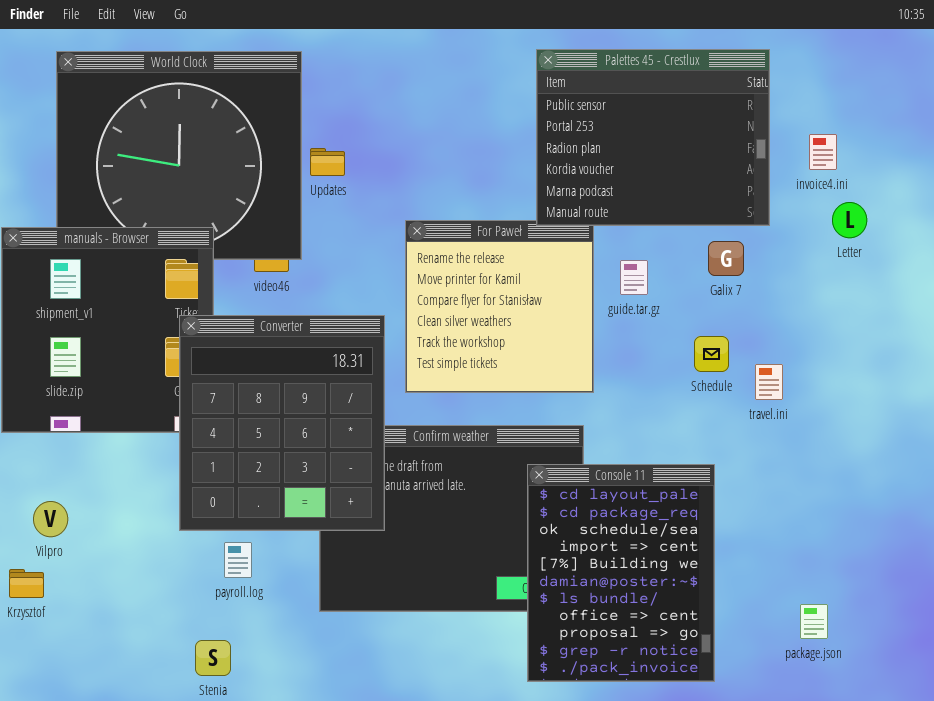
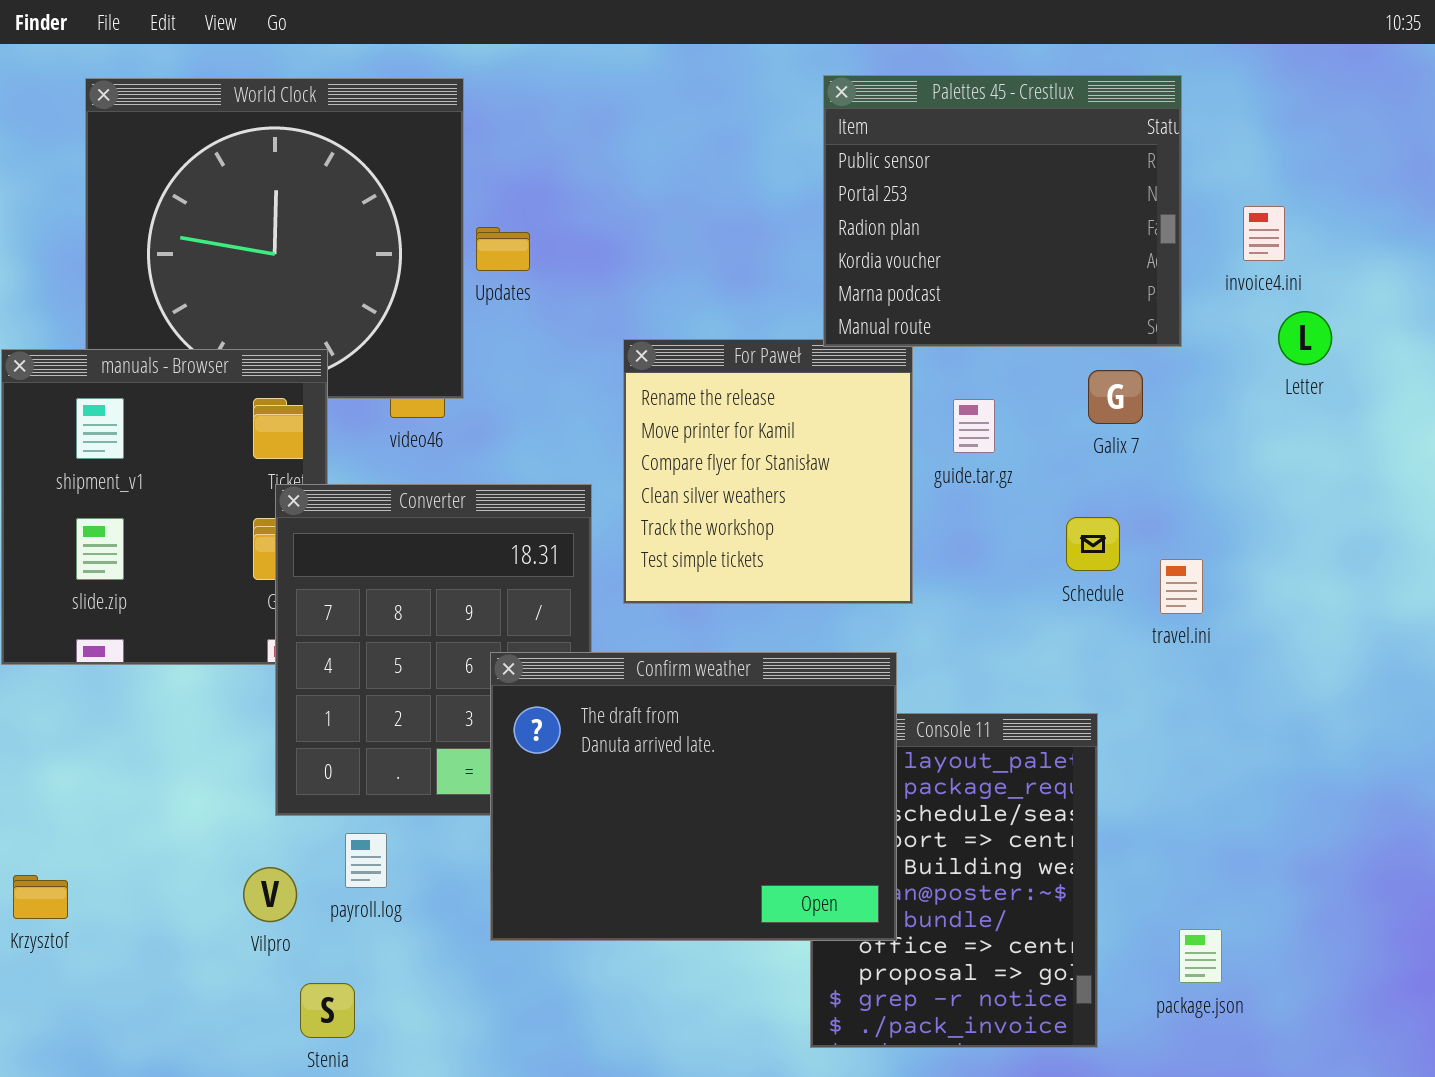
Confirm weather: [319,425,584,612] -> [490,652,897,941], raised
Vilpro: [33,501,68,537] -> [243,867,297,922], moved
package.json: [800,604,828,639] -> [1179,929,1222,983], moved

